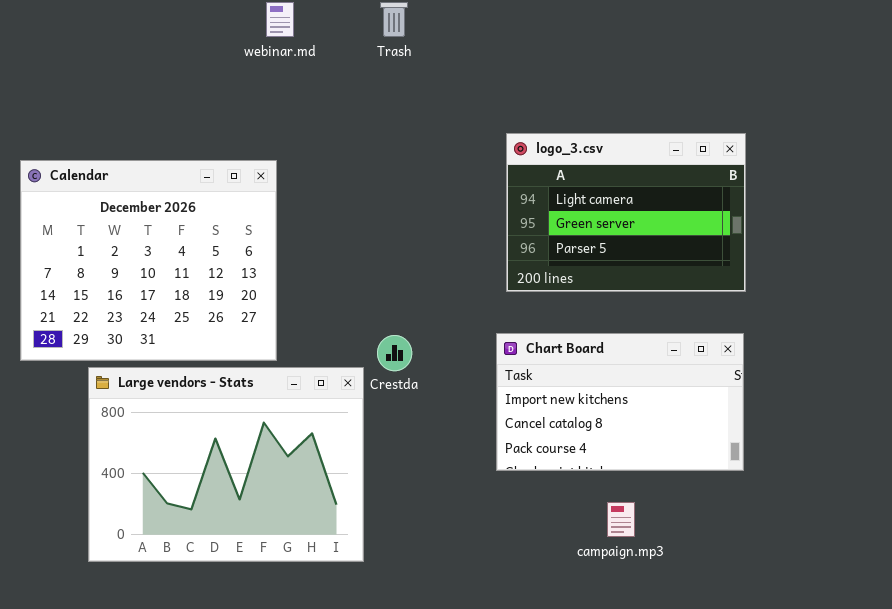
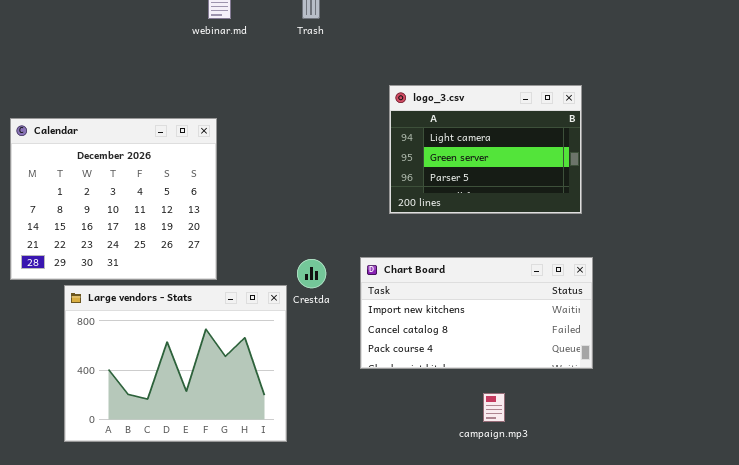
logo_3.csv: [506,133,746,292] -> [389,85,582,214], moved
Chart Board: [496,333,744,471] -> [360,257,593,369], resized

